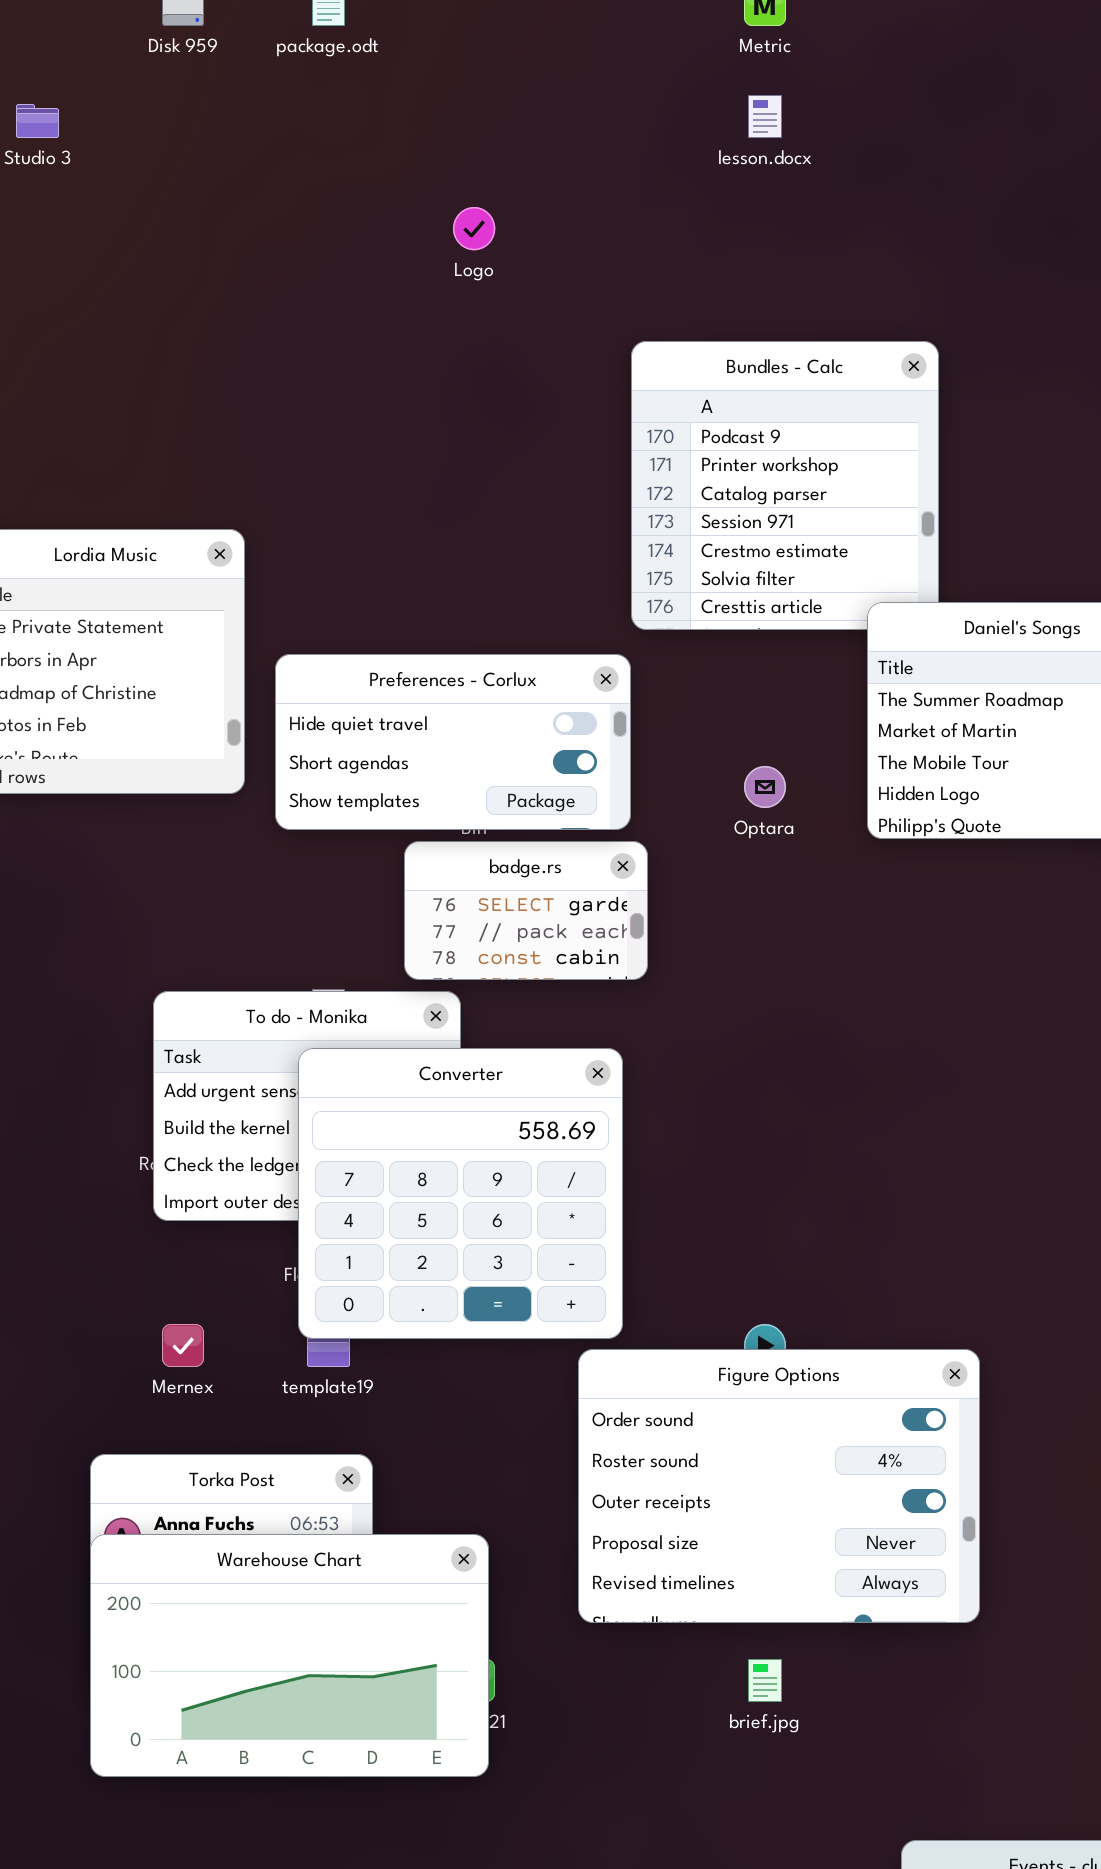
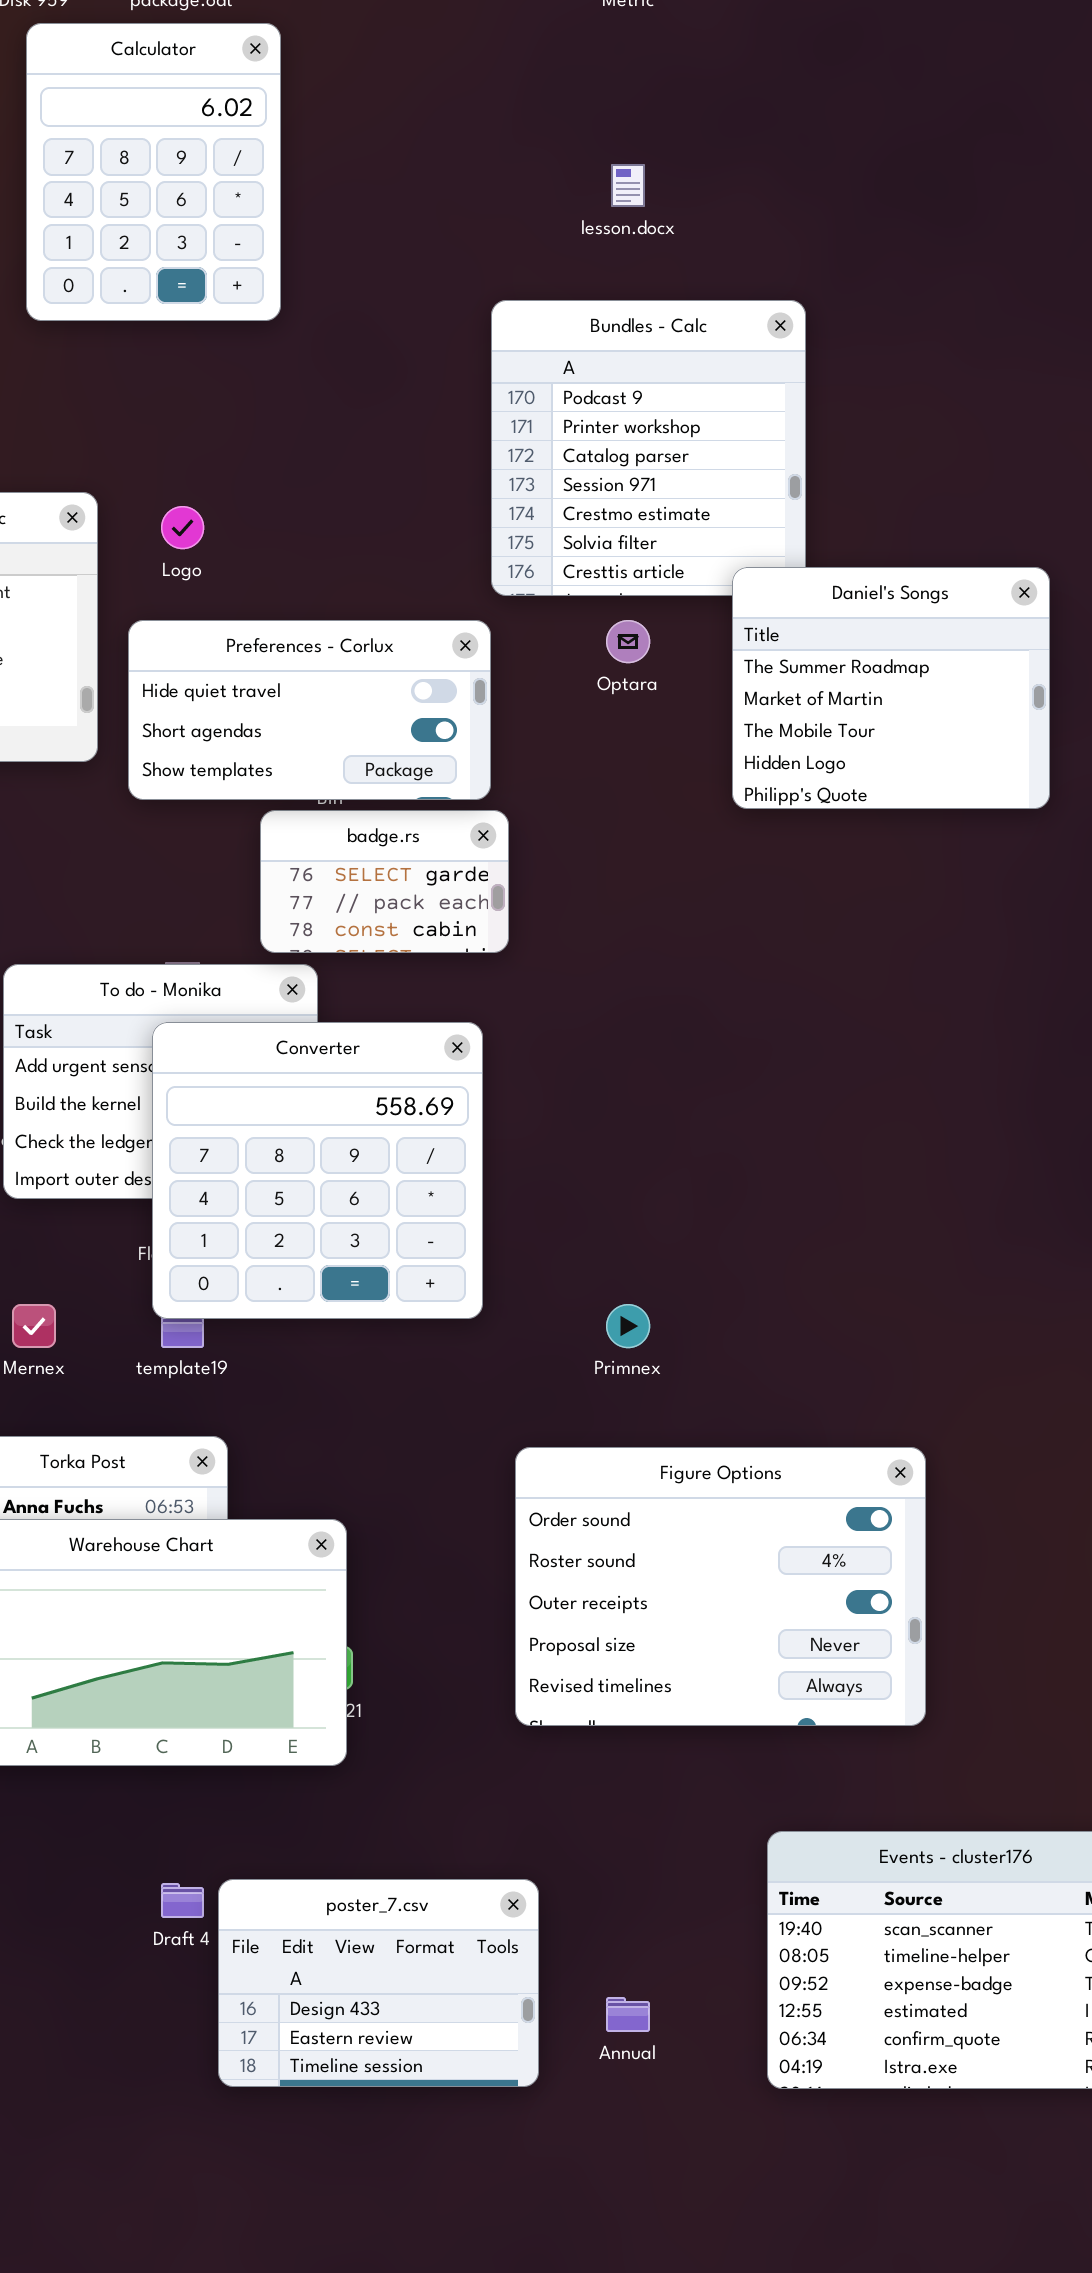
Calculator: none -> [26,23,281,321], opened
lesson.docx: [748,95,782,138] -> [611,164,645,207], moved
Logo: [453,207,495,250] -> [161,506,204,549], moved
Optara: [744,766,786,808] -> [606,620,650,663], moved
Figure Options: [578,1349,980,1623] -> [515,1447,926,1726], moved

